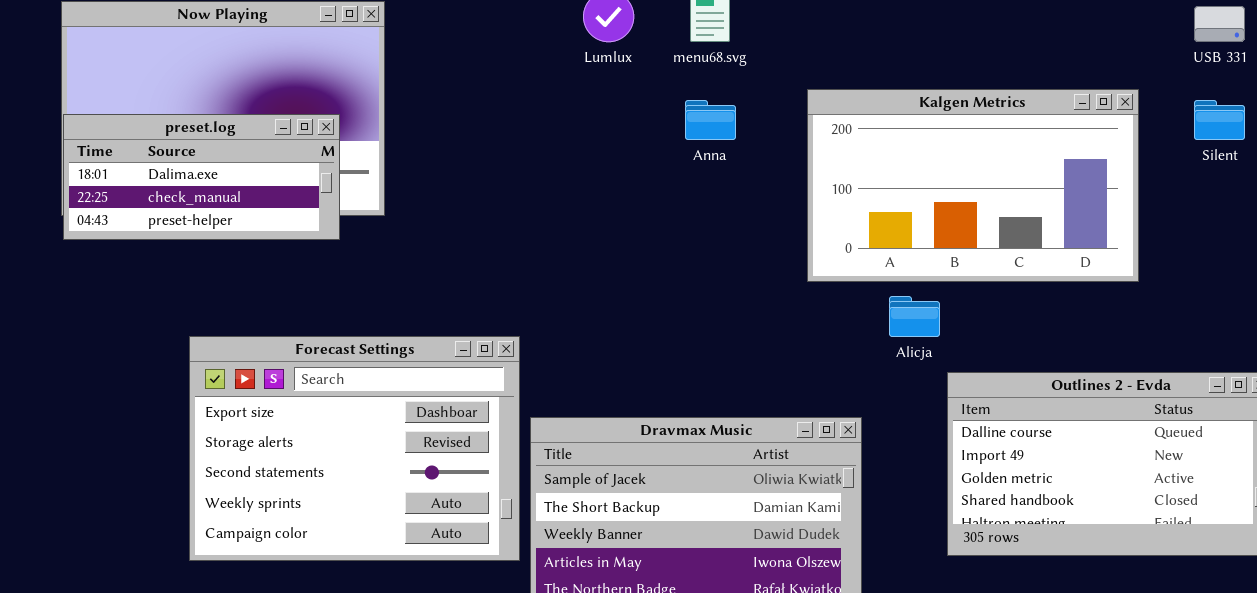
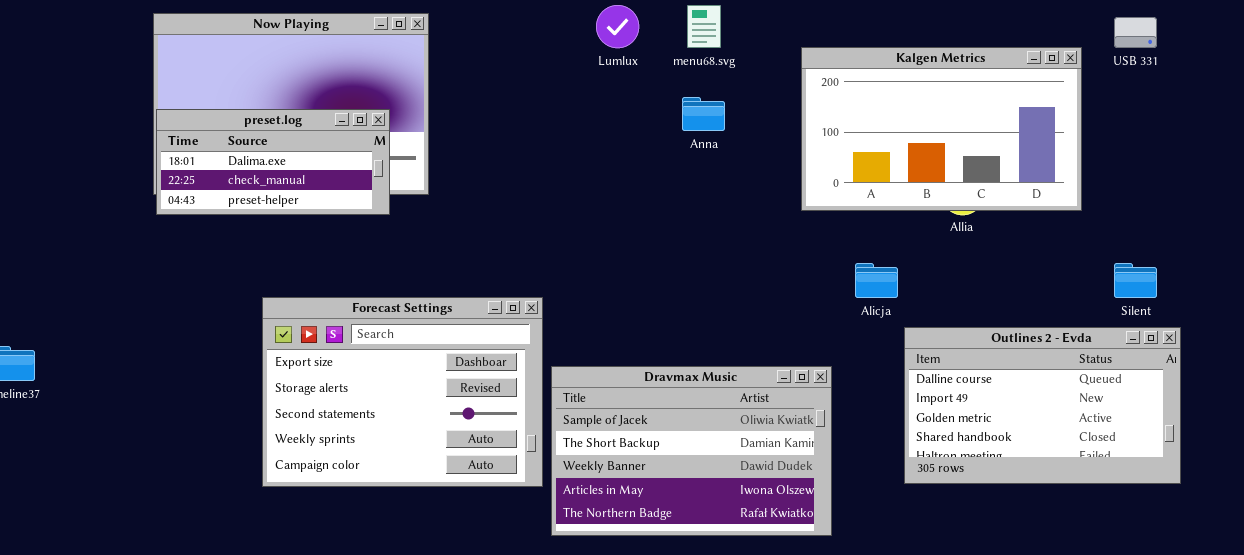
Kalgen Metrics: [807,89,1139,282] -> [801,47,1082,211], moved
Silent: [1194,100,1245,140] -> [1114,263,1157,298], moved

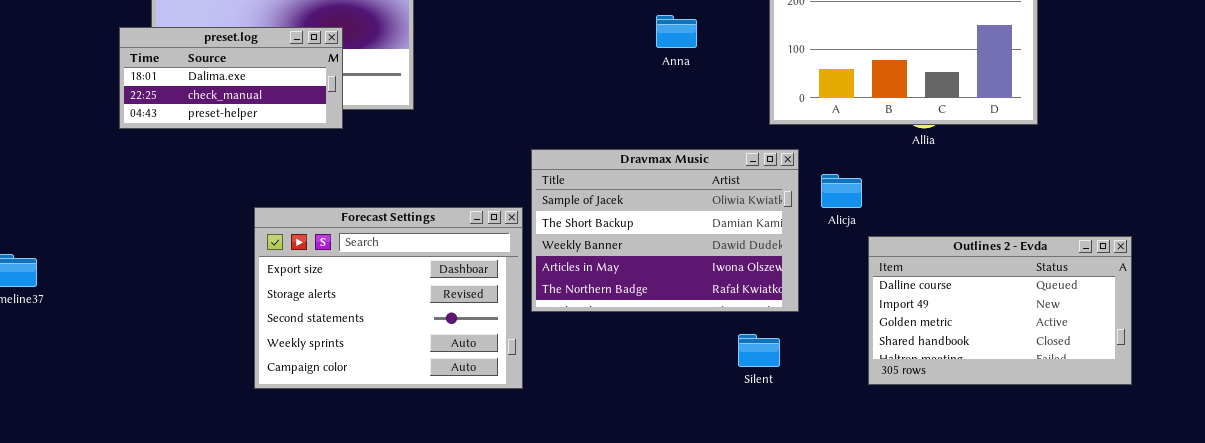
preset.log: [156,109,390,215] -> [119,27,343,129], moved
Silent: [1114,263,1157,298] -> [738,334,780,367], moved
Dravmax Music: [551,366,832,536] -> [531,149,799,312], moved

